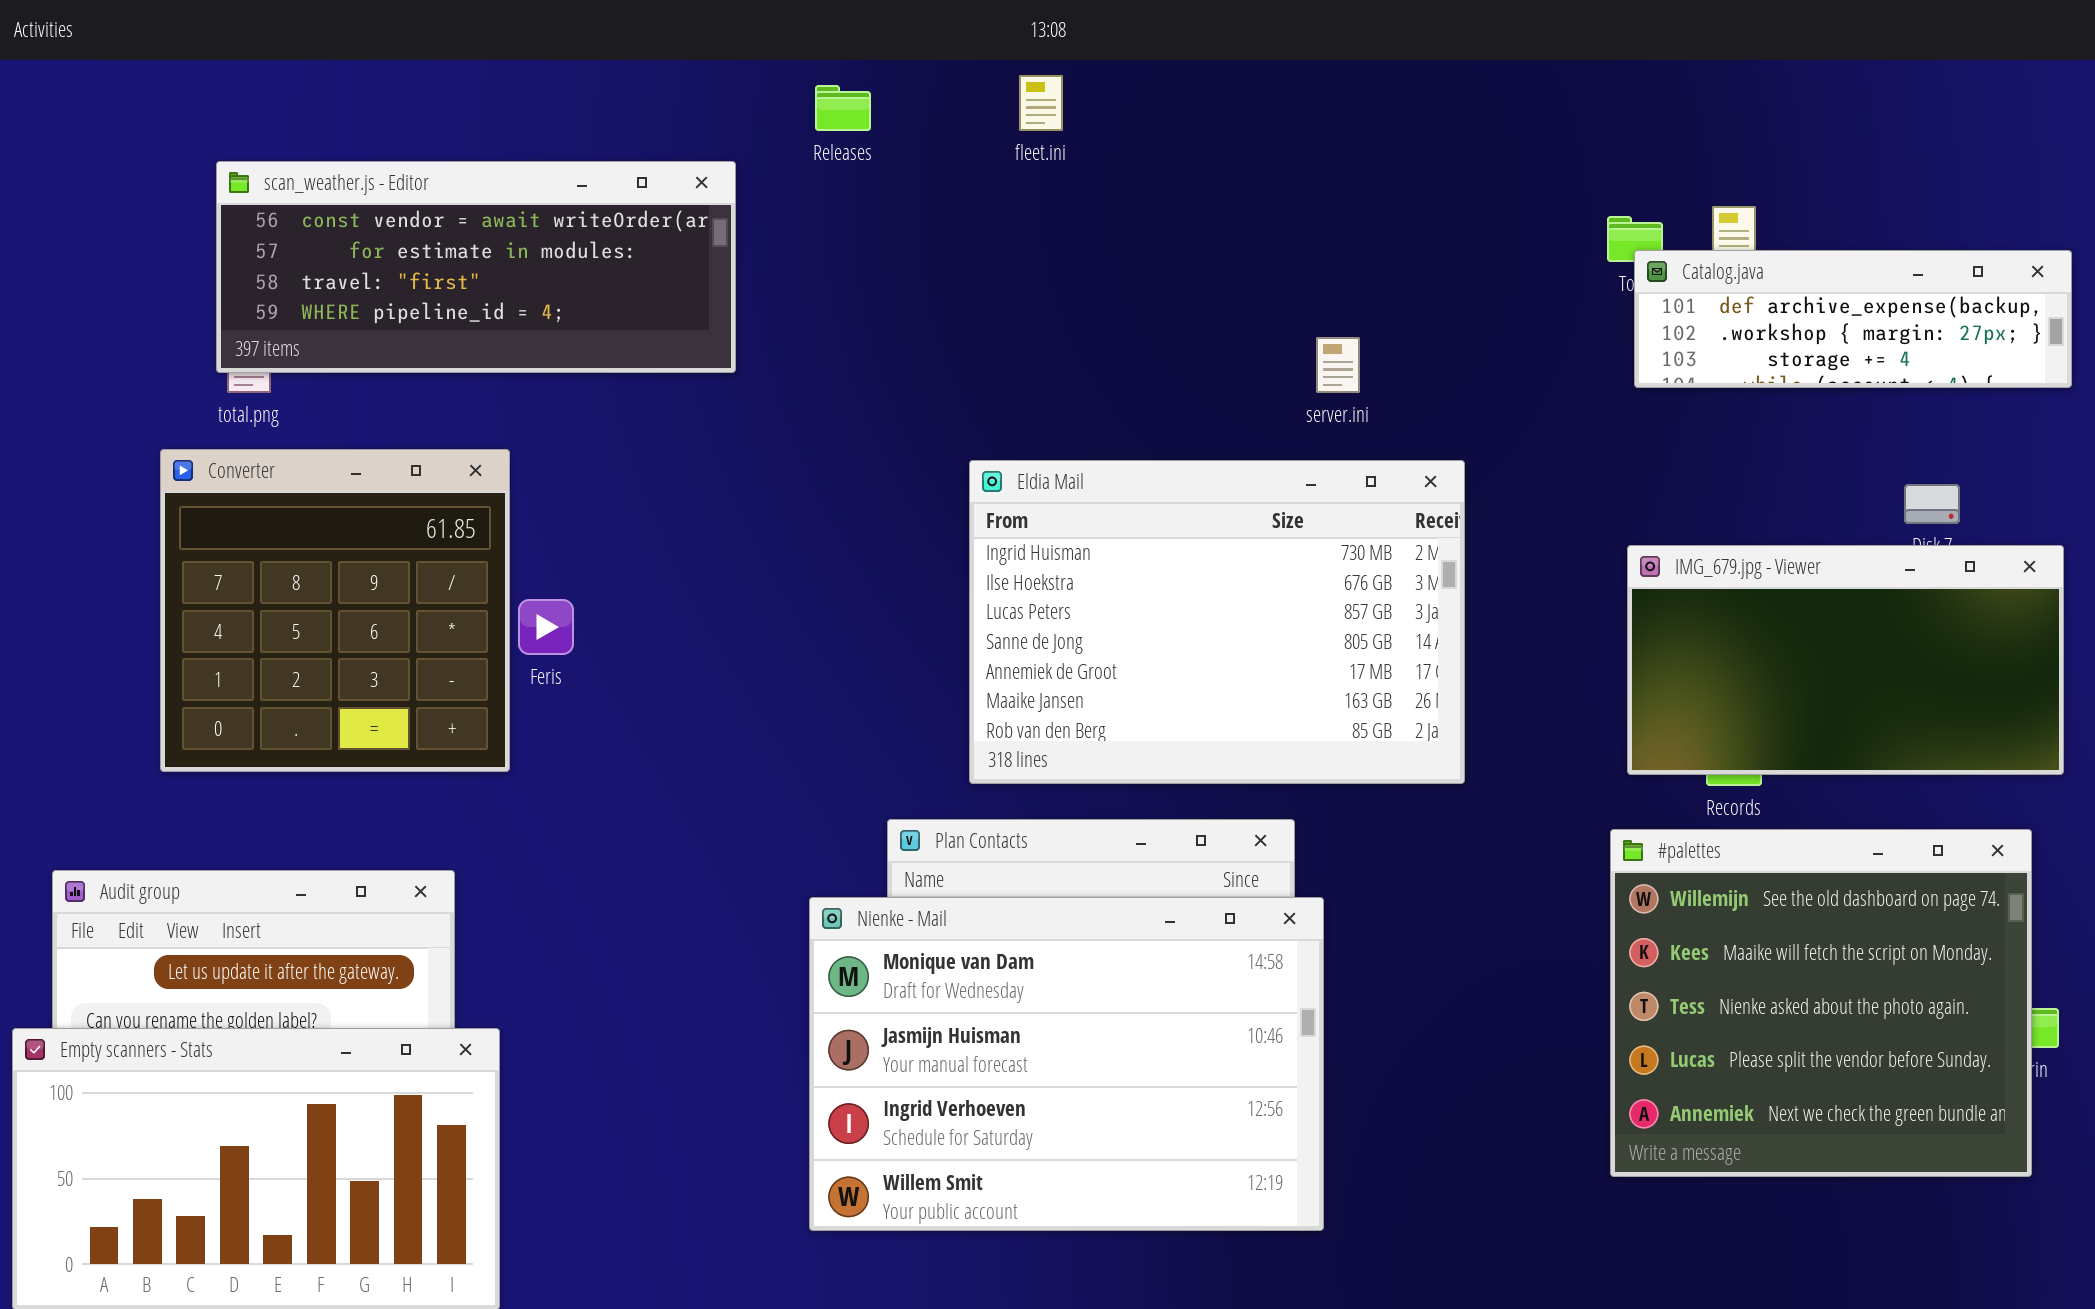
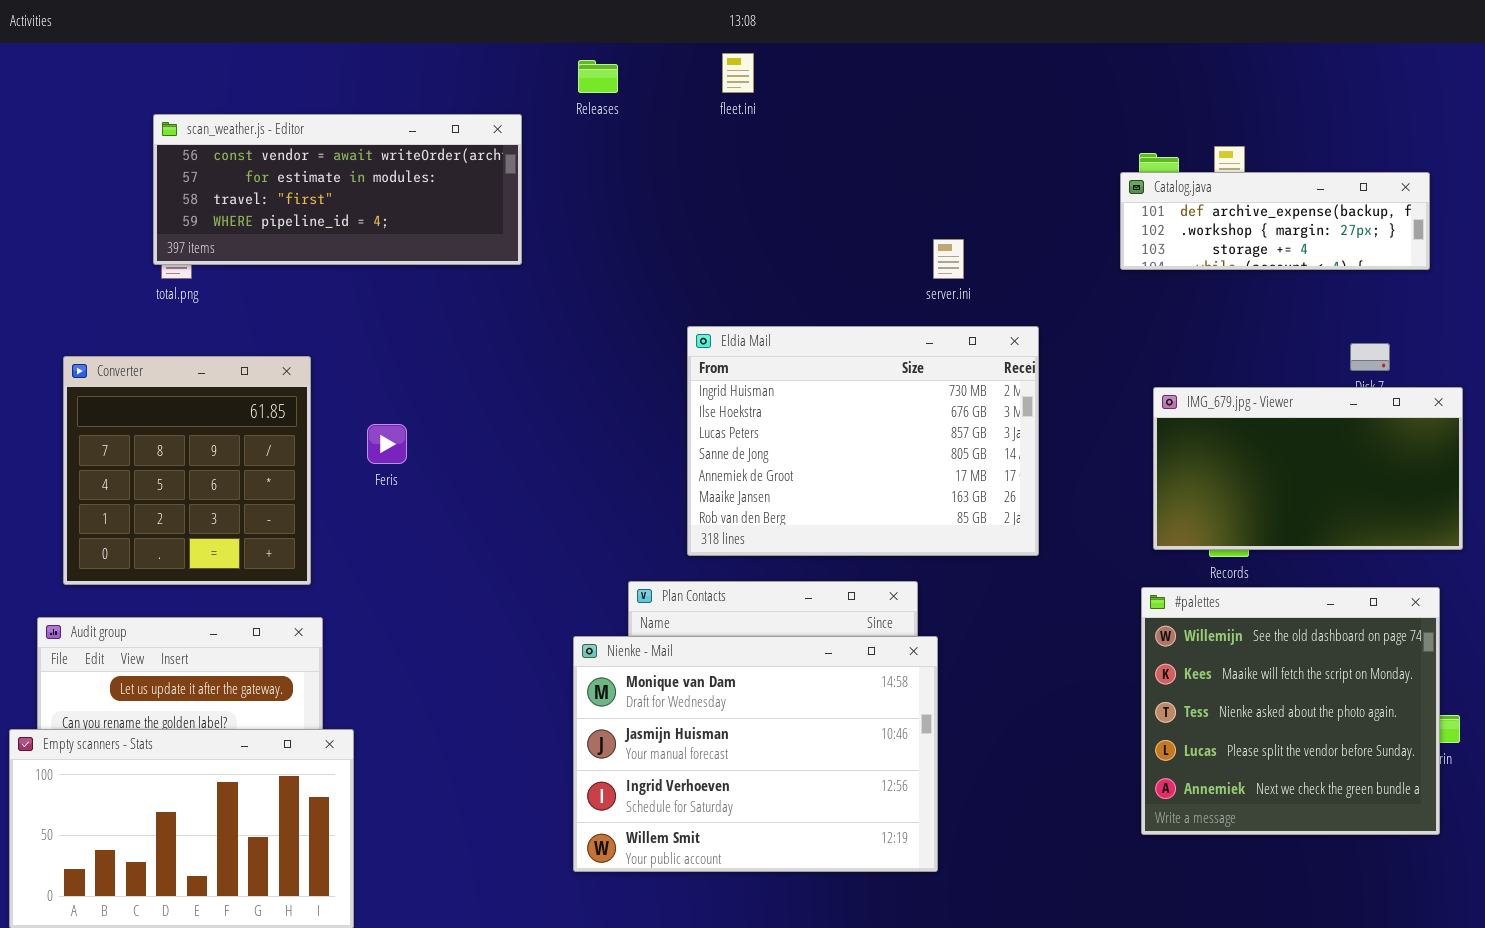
Catalog.java: [1634,250,2072,388] -> [1120,172,1430,270], moved
Converter: [160,449,510,772] -> [63,356,311,585], moved

